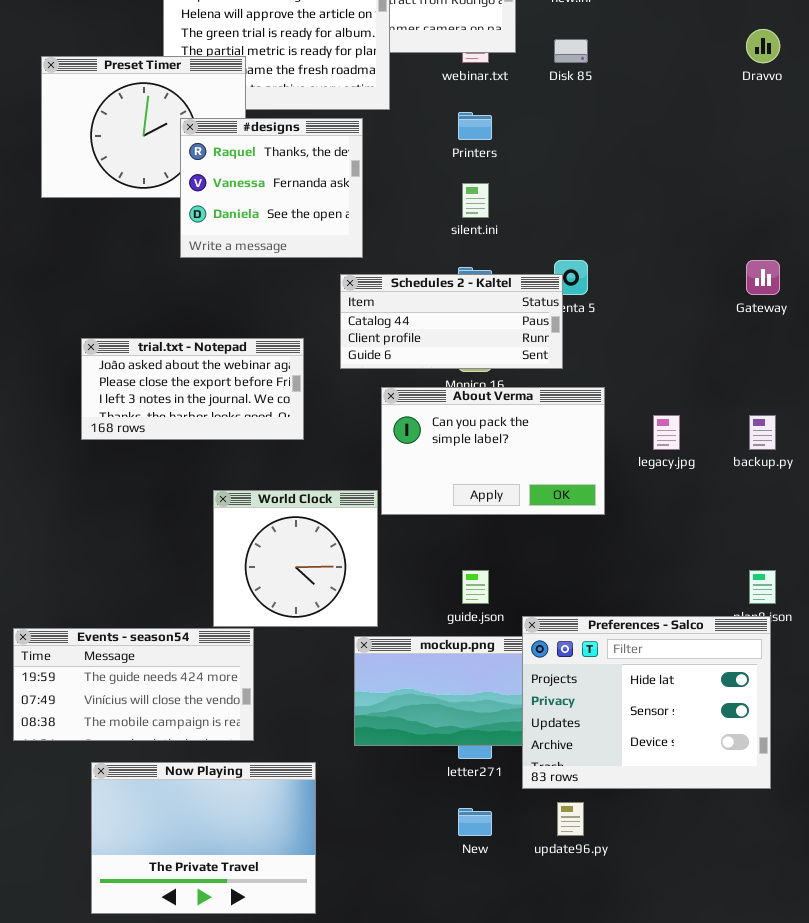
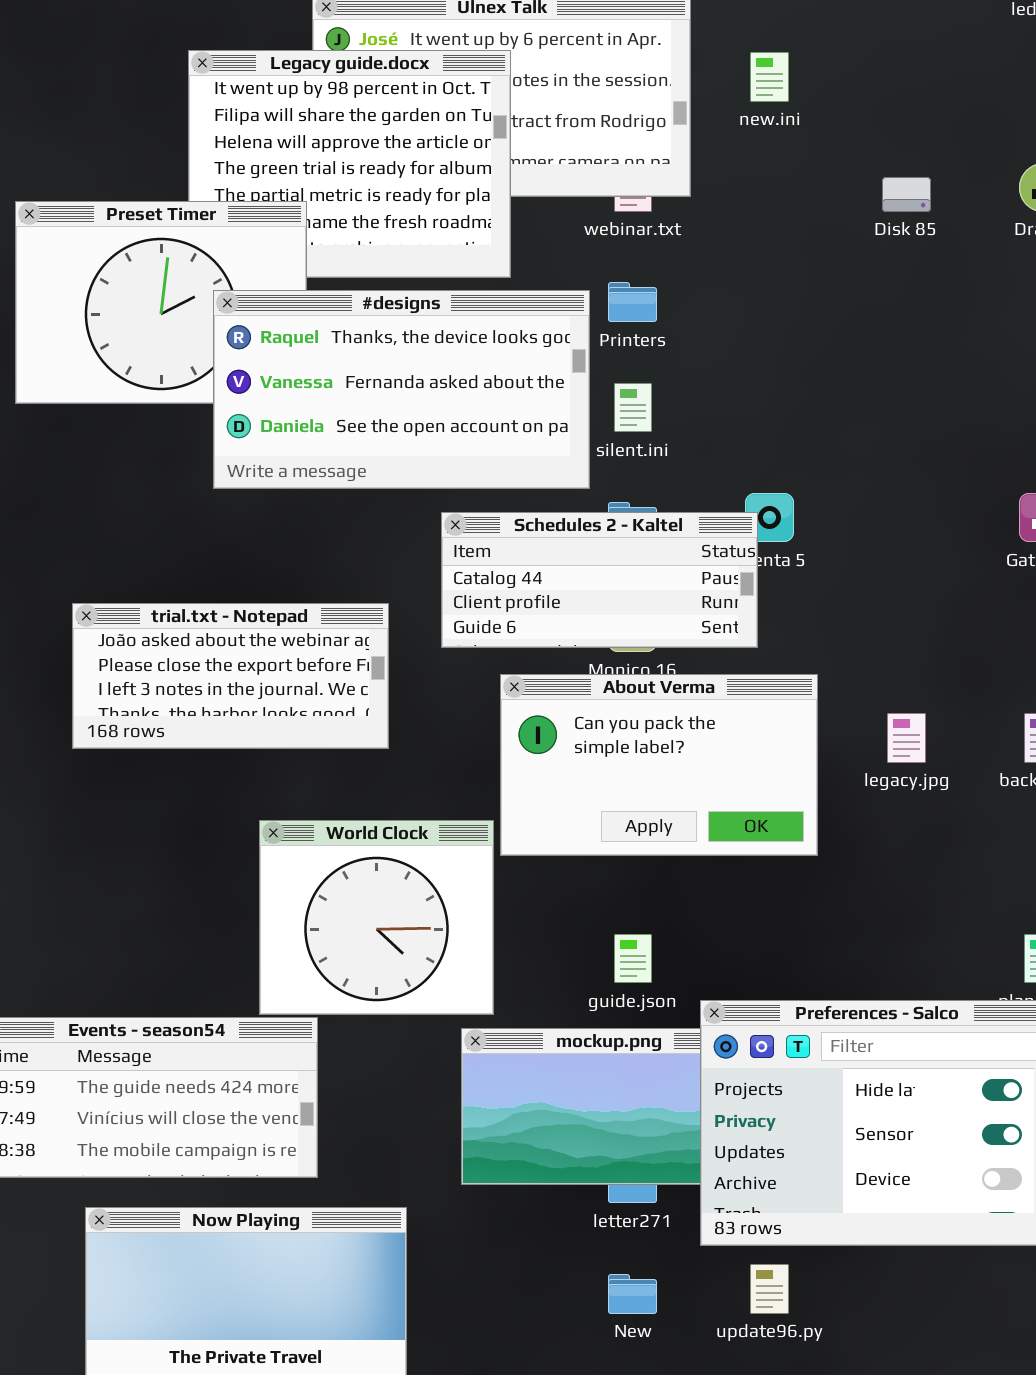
Disk 85: [554,39,588,63] -> [882,177,931,212], moved
#designs: [180,118,363,258] -> [213,290,590,489], resized

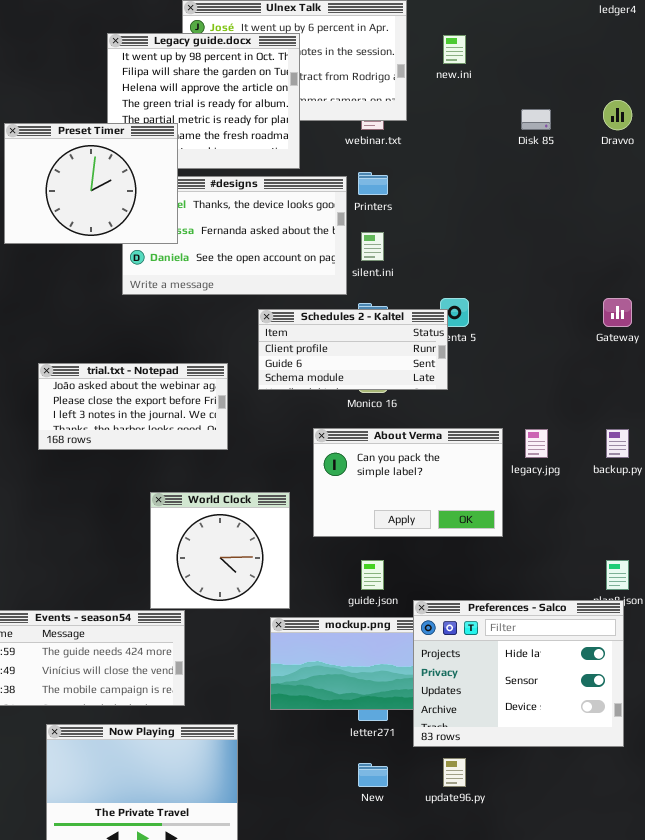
Preset Timer: [15,201,307,404] -> [4,123,178,244], raised
Schedules 2 - Kaltel: [441,512,758,648] -> [258,309,448,390], scrolled down 1 row
About Verma: [500,674,818,856] -> [313,428,503,537], moved

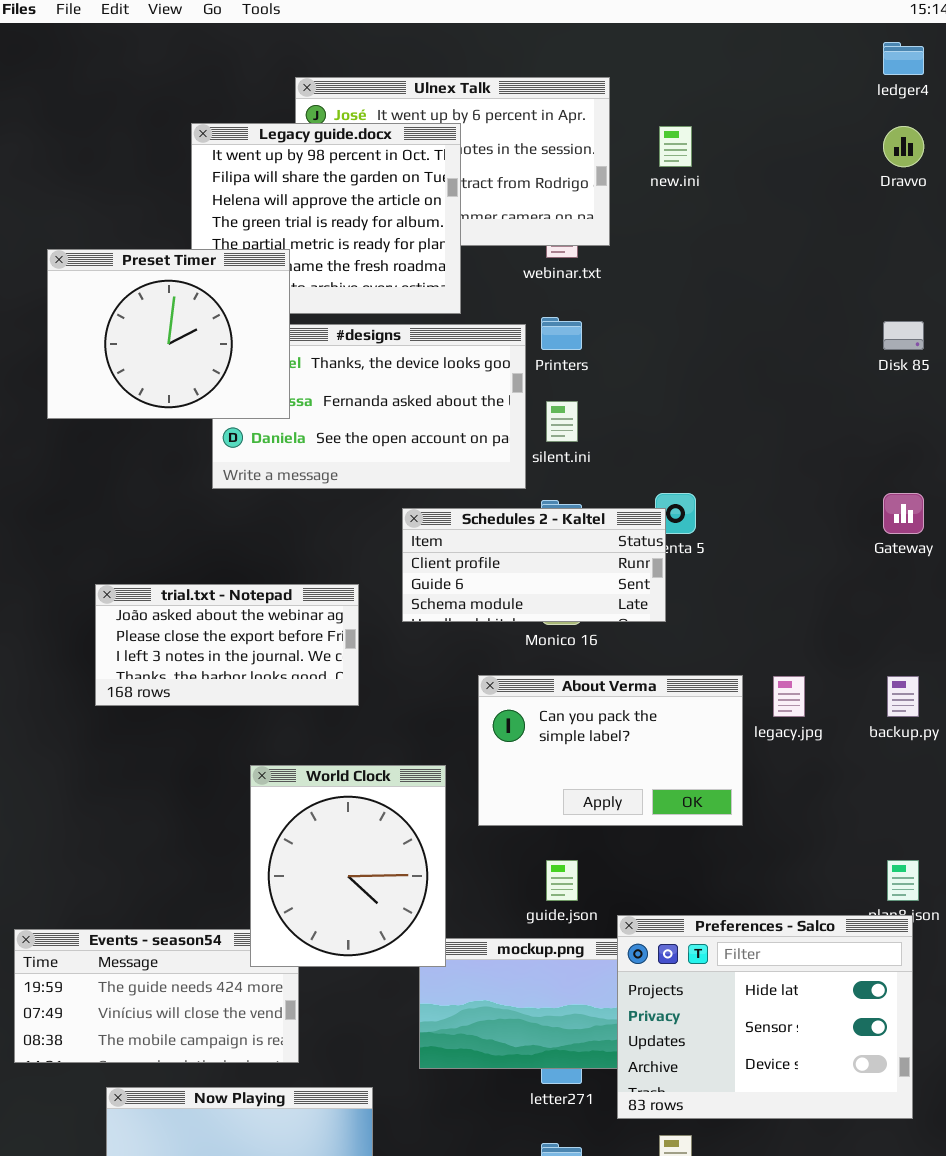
Dravvo: [603,100,632,130] -> [883,126,924,167], moved
Disk 85: [521,109,551,130] -> [883,321,924,350], moved
World Clock: [150,492,290,609] -> [250,765,446,967], resized

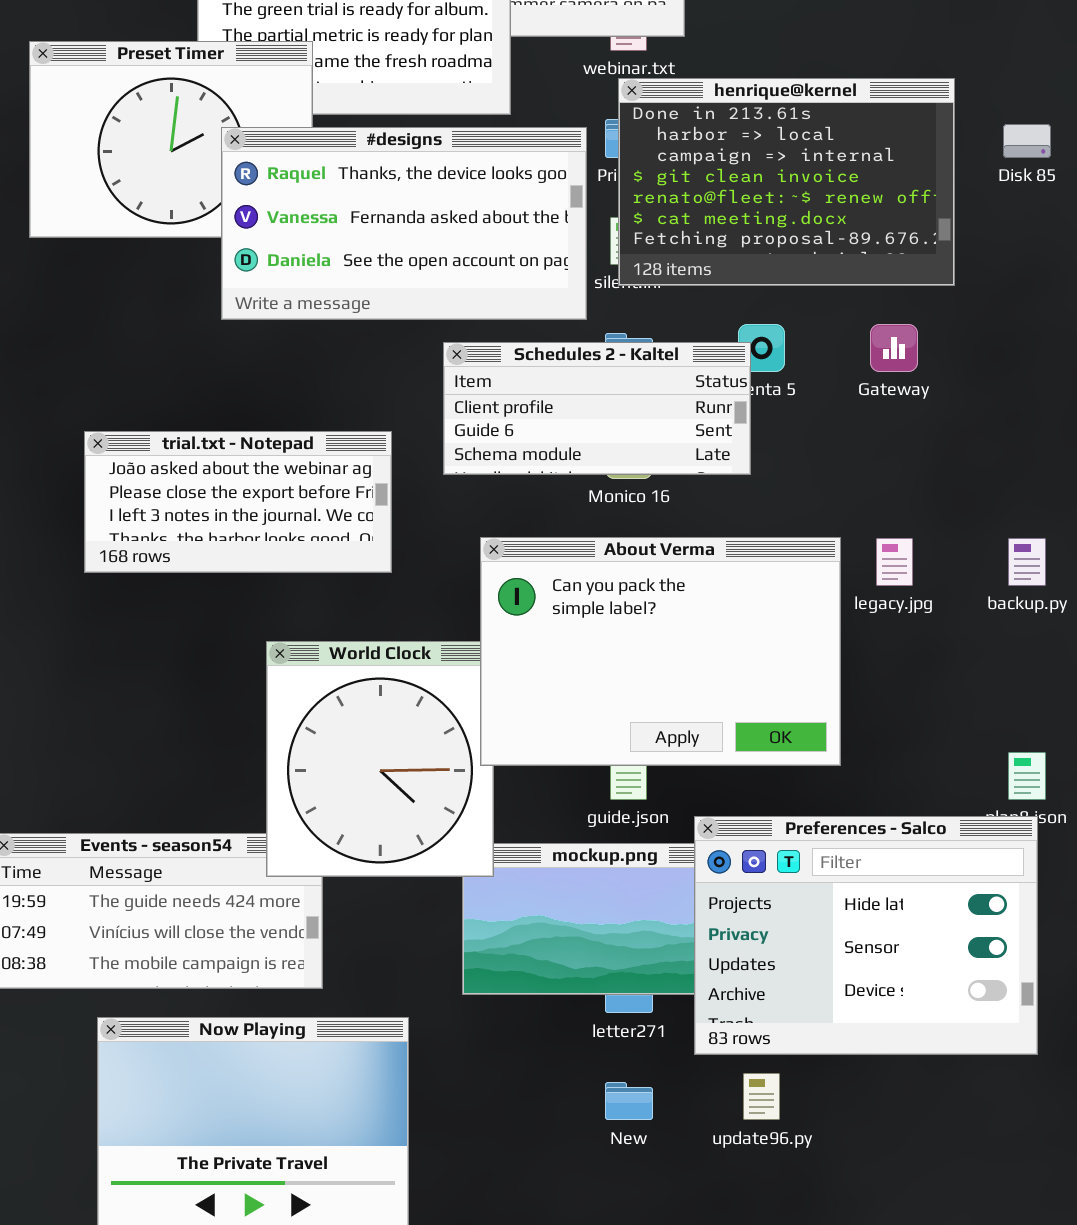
henrique@kernel: none -> [618,78,955,286], opened
#designs: [212,324,526,489] -> [221,127,587,320], raised
Gateway: [883,493,924,534] -> [870,324,918,372], moved
About Verma: [478,675,743,826] -> [480,537,841,766], resized

